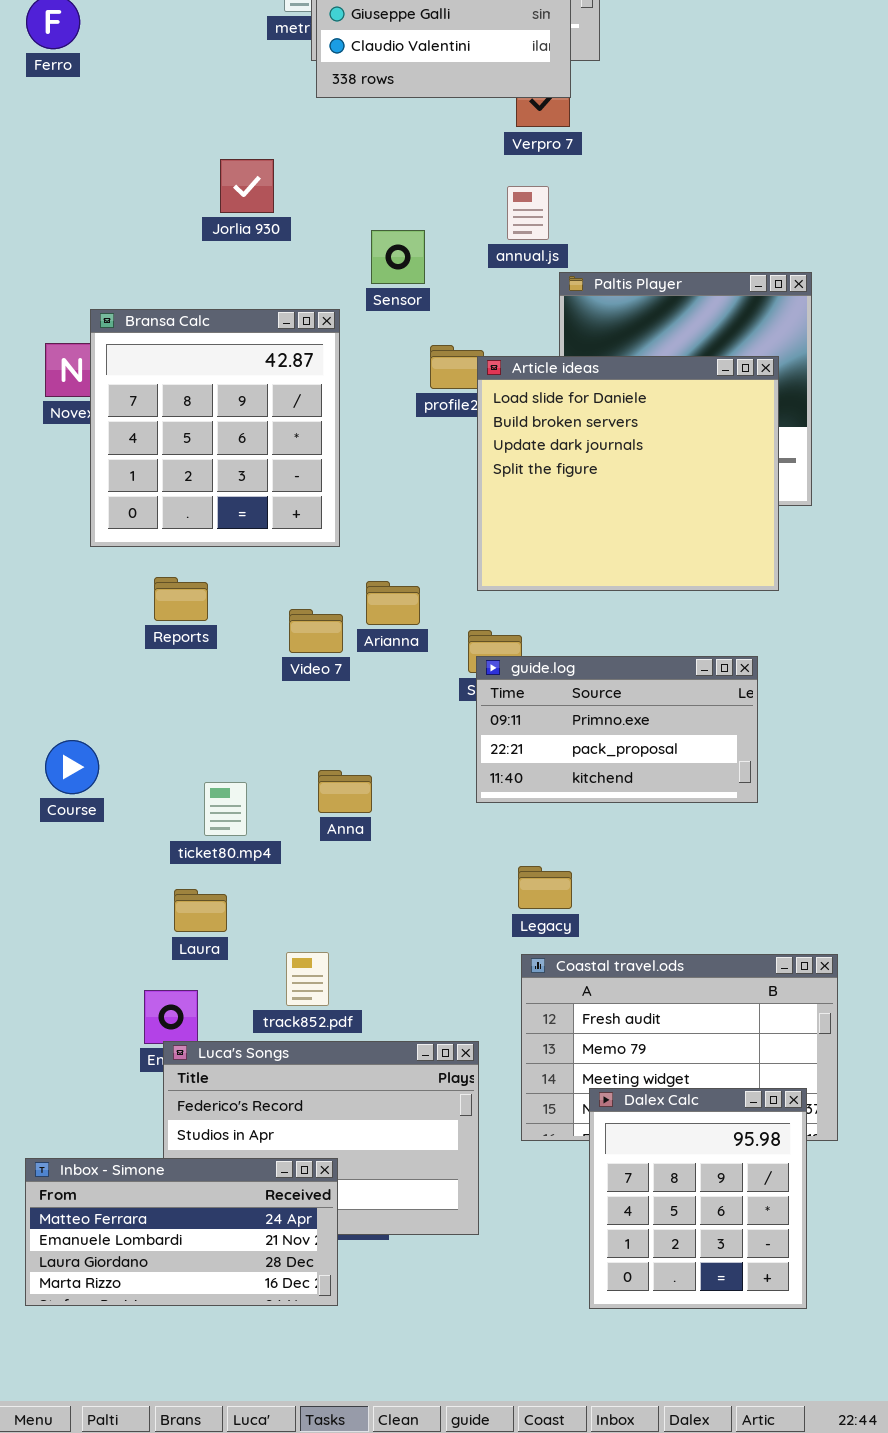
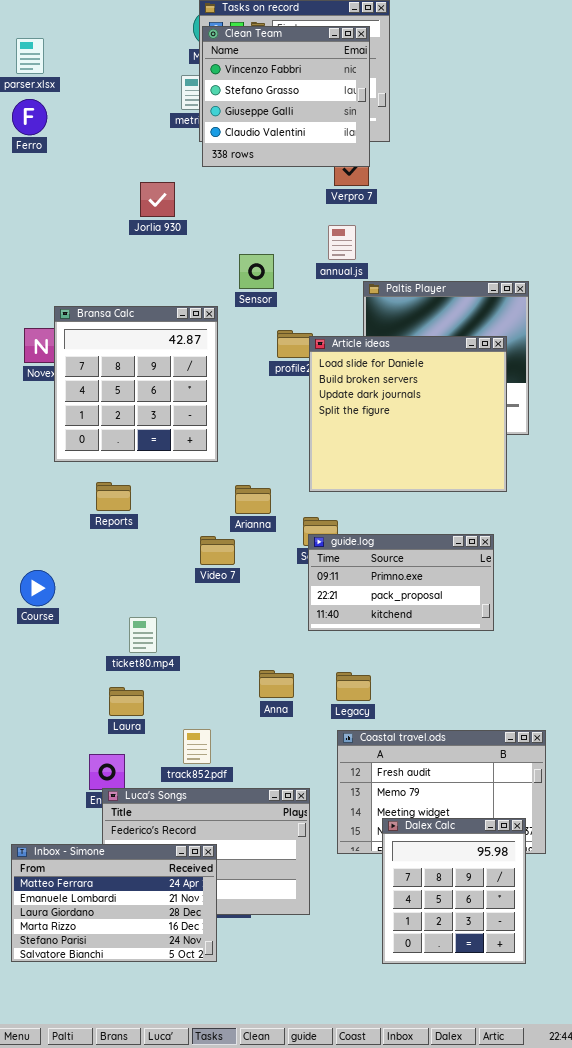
Jorlia 930: [220,159,274,213] -> [140,182,175,217], moved
Video 7: [289,609,343,653] -> [200,536,235,565], moved
Course: [45,740,99,794] -> [20,570,55,606], moved
Anna: [318,770,372,813] -> [259,670,294,698], moved
Inbox - Simone: [25,1158,338,1306] -> [11,844,217,962], resized

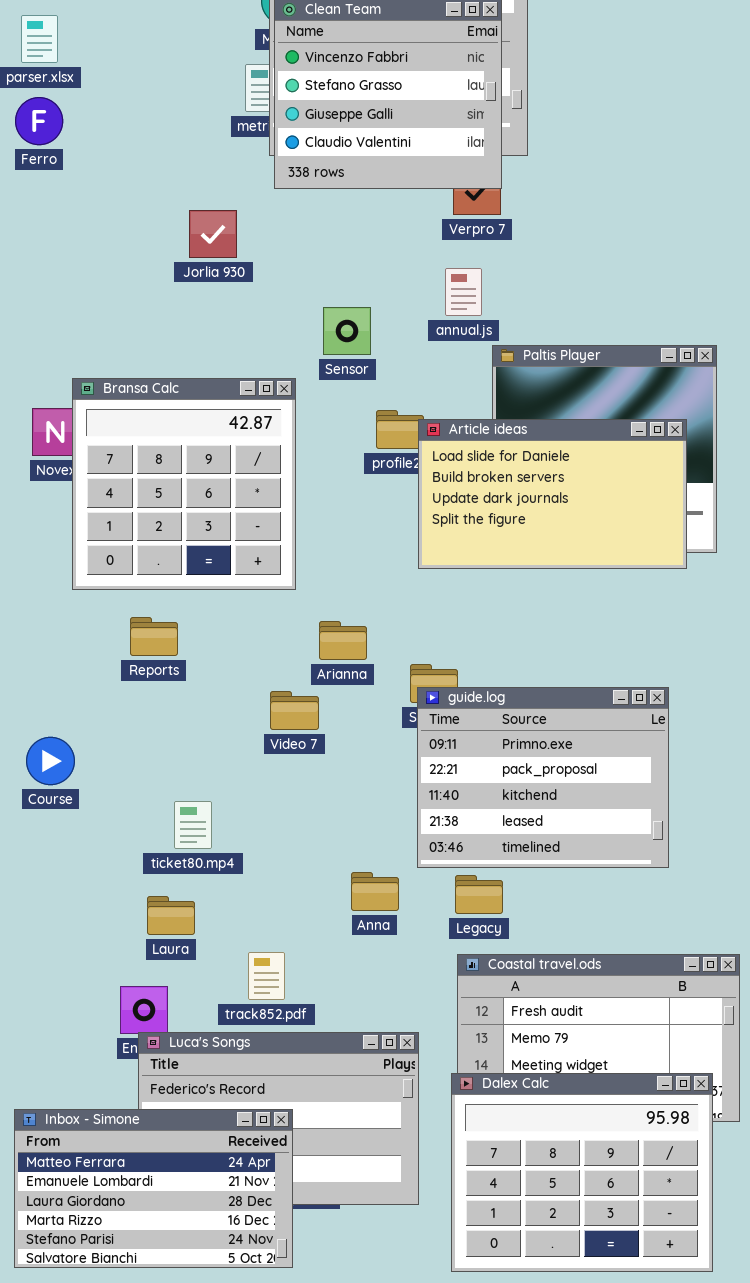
Article ideas: [309,336,507,492] -> [418,419,687,569], resized
guide.log: [308,534,494,631] -> [417,687,669,868], resized
Dalex Calc: [382,818,526,964] -> [451,1073,713,1272], resized

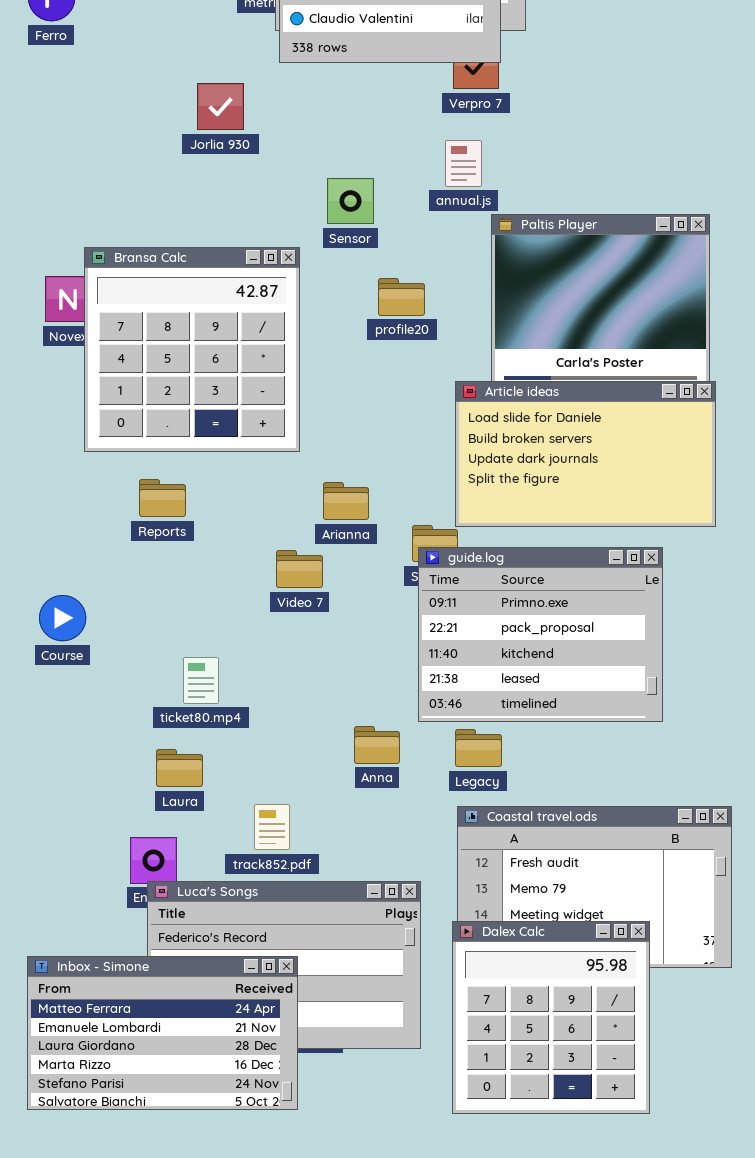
Article ideas: [418,419,687,569] -> [455,381,716,527], moved
Dalex Calc: [451,1073,713,1272] -> [452,921,650,1114], resized

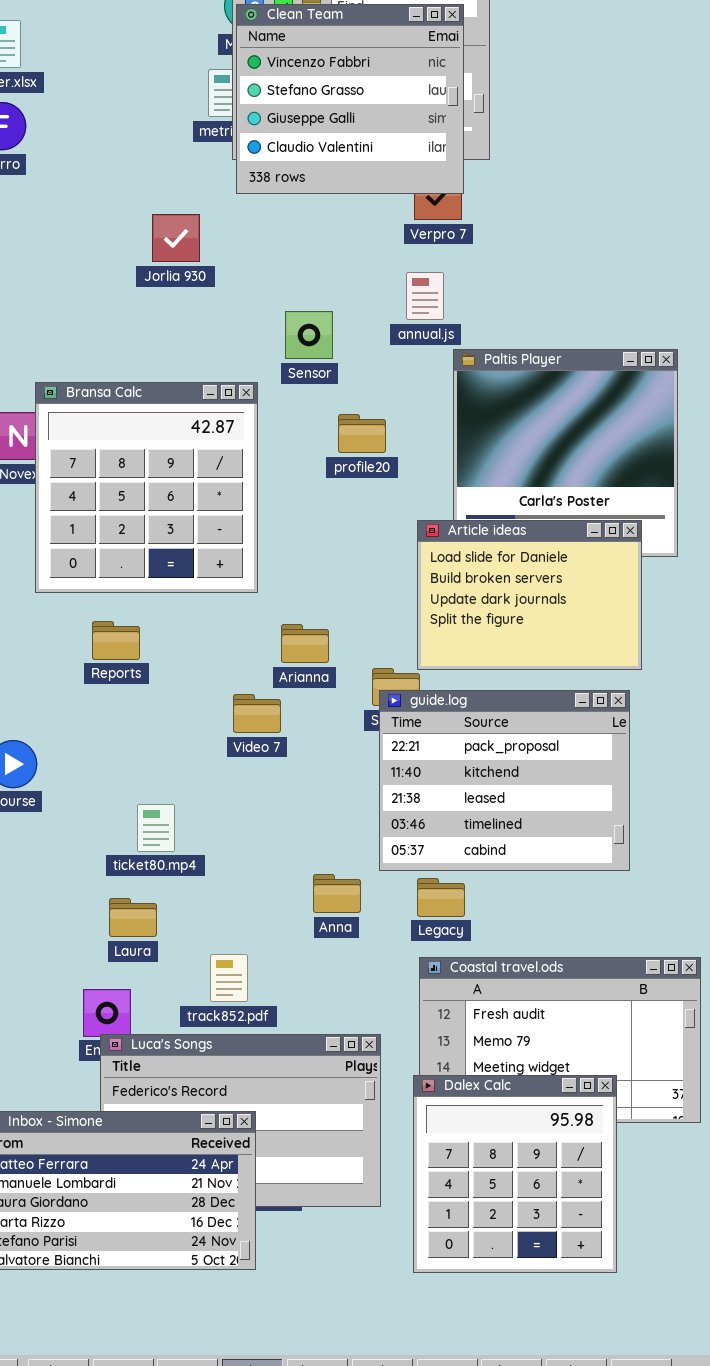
Article ideas: [455,381,716,527] -> [417,520,642,670], resized
guide.log: [418,547,663,722] -> [379,690,630,871], scrolled down 1 row

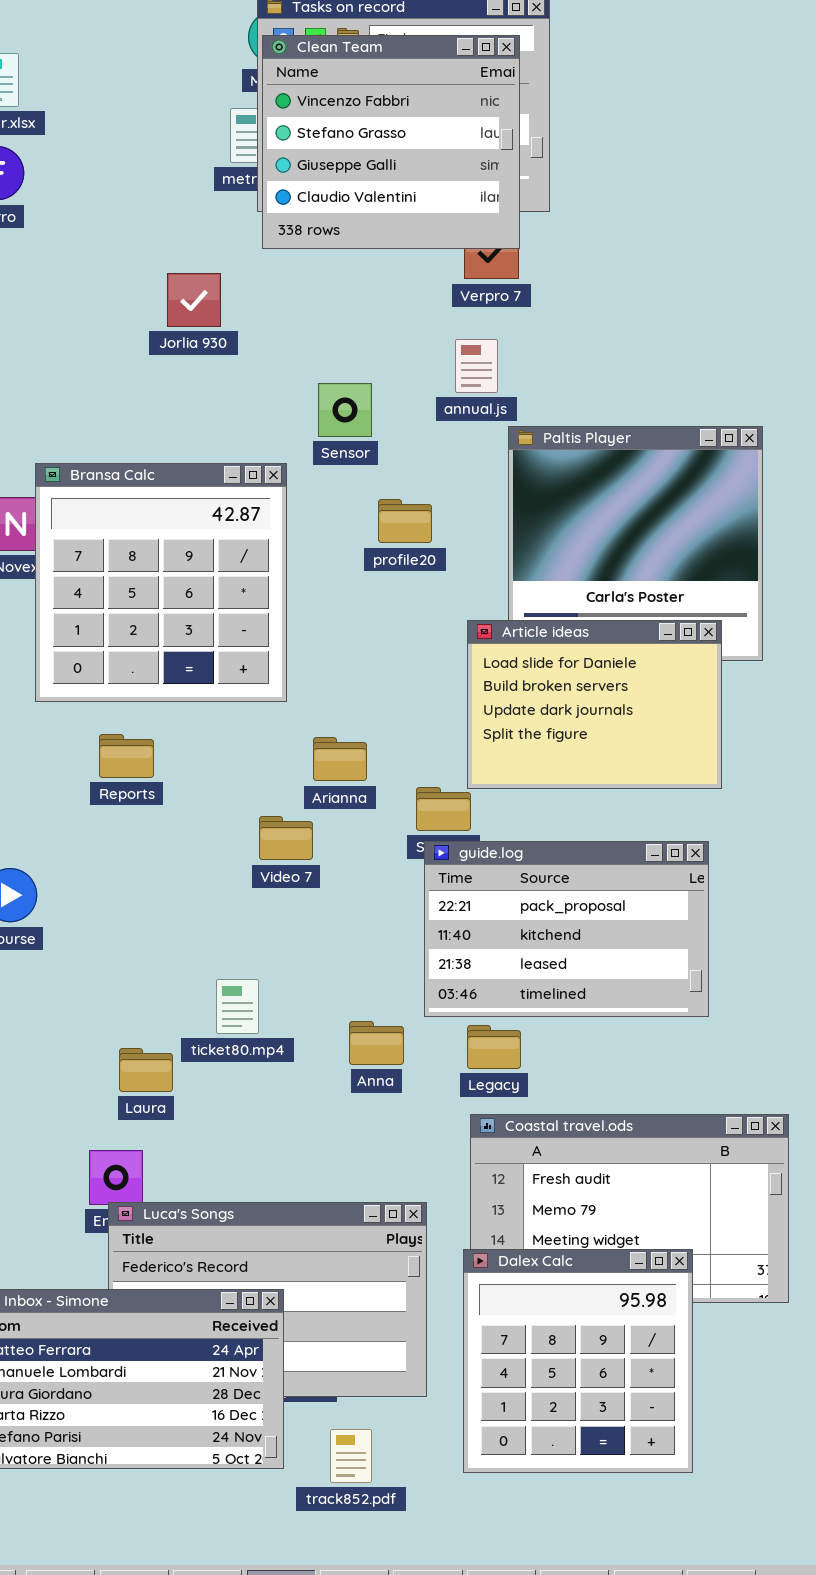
guide.log: [379,690,630,871] -> [424,841,709,1017], resized
ticket80.mp4: [137,804,175,852] -> [216,979,259,1034], moved
track852.pdf: [210,954,248,1002] -> [330,1429,372,1483], moved

